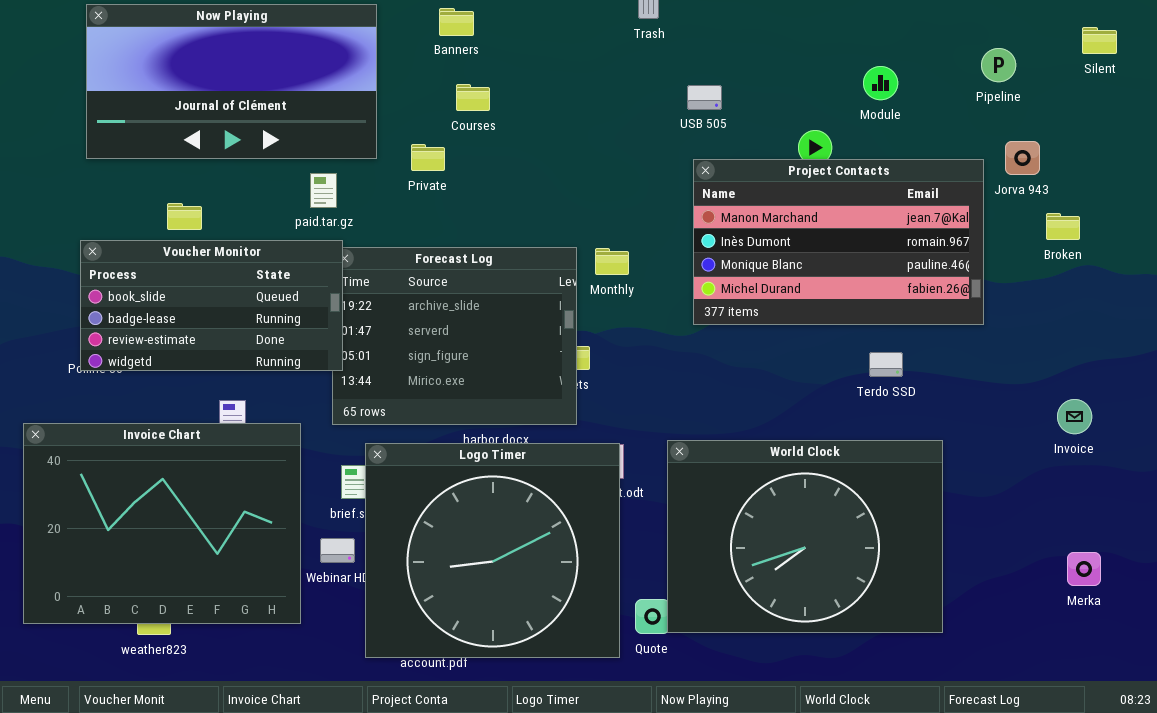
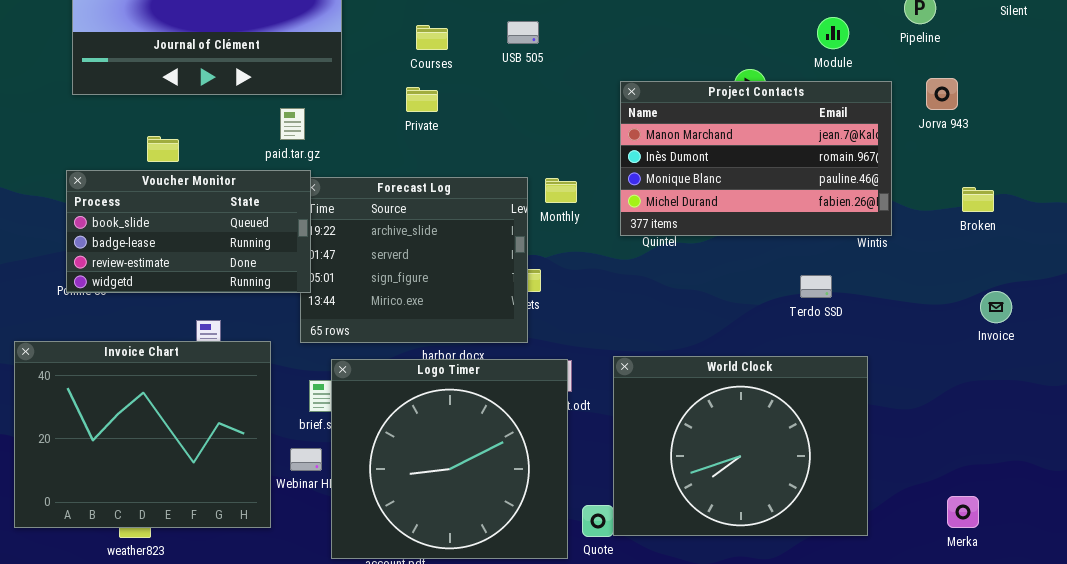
Module: [863,66,898,100] -> [817,17,849,49], moved
USB 505: [687,85,722,110] -> [507,21,539,44], moved
Private: [411,144,445,171] -> [406,87,438,112], moved
Project Contacts: [693,159,984,325] -> [620,81,892,236], moved
Broken: [1046,213,1080,240] -> [962,187,994,212], moved
Invoice: [1057,399,1092,434] -> [980,291,1012,323], moved
Merka: [1067,552,1101,586] -> [947,496,979,528], moved

